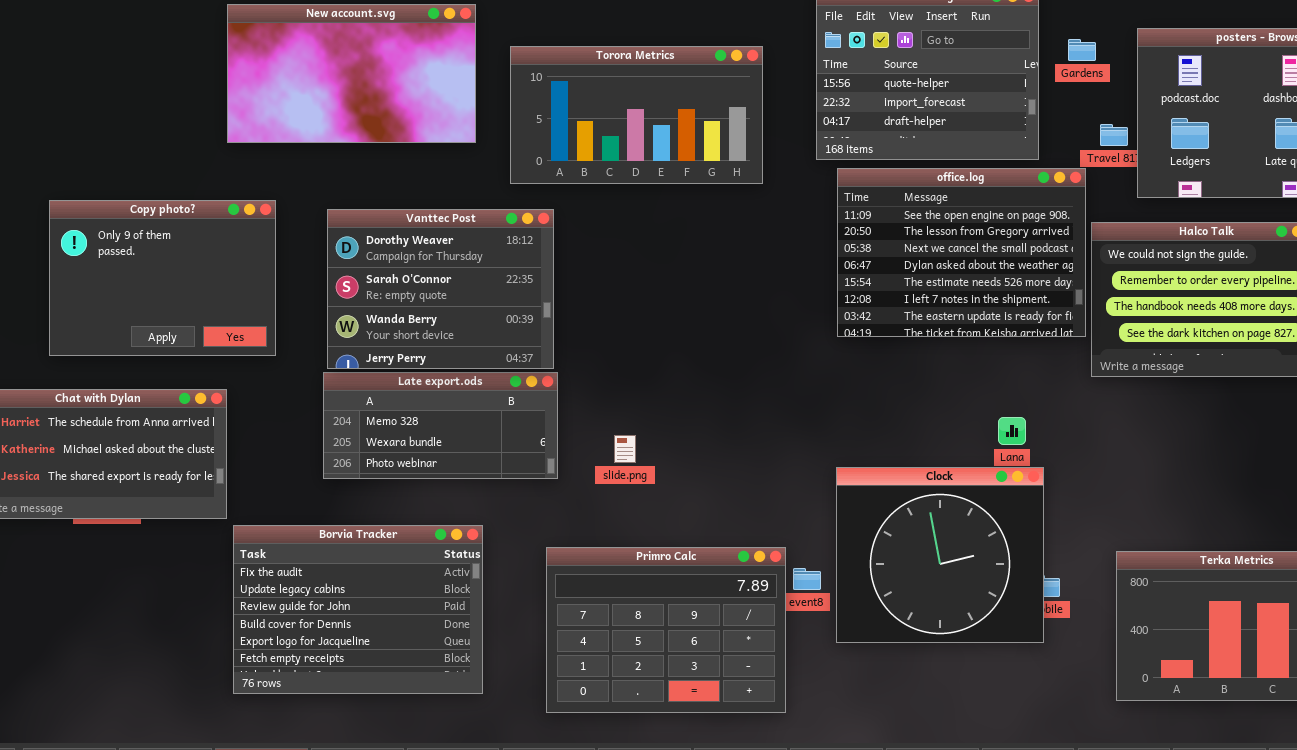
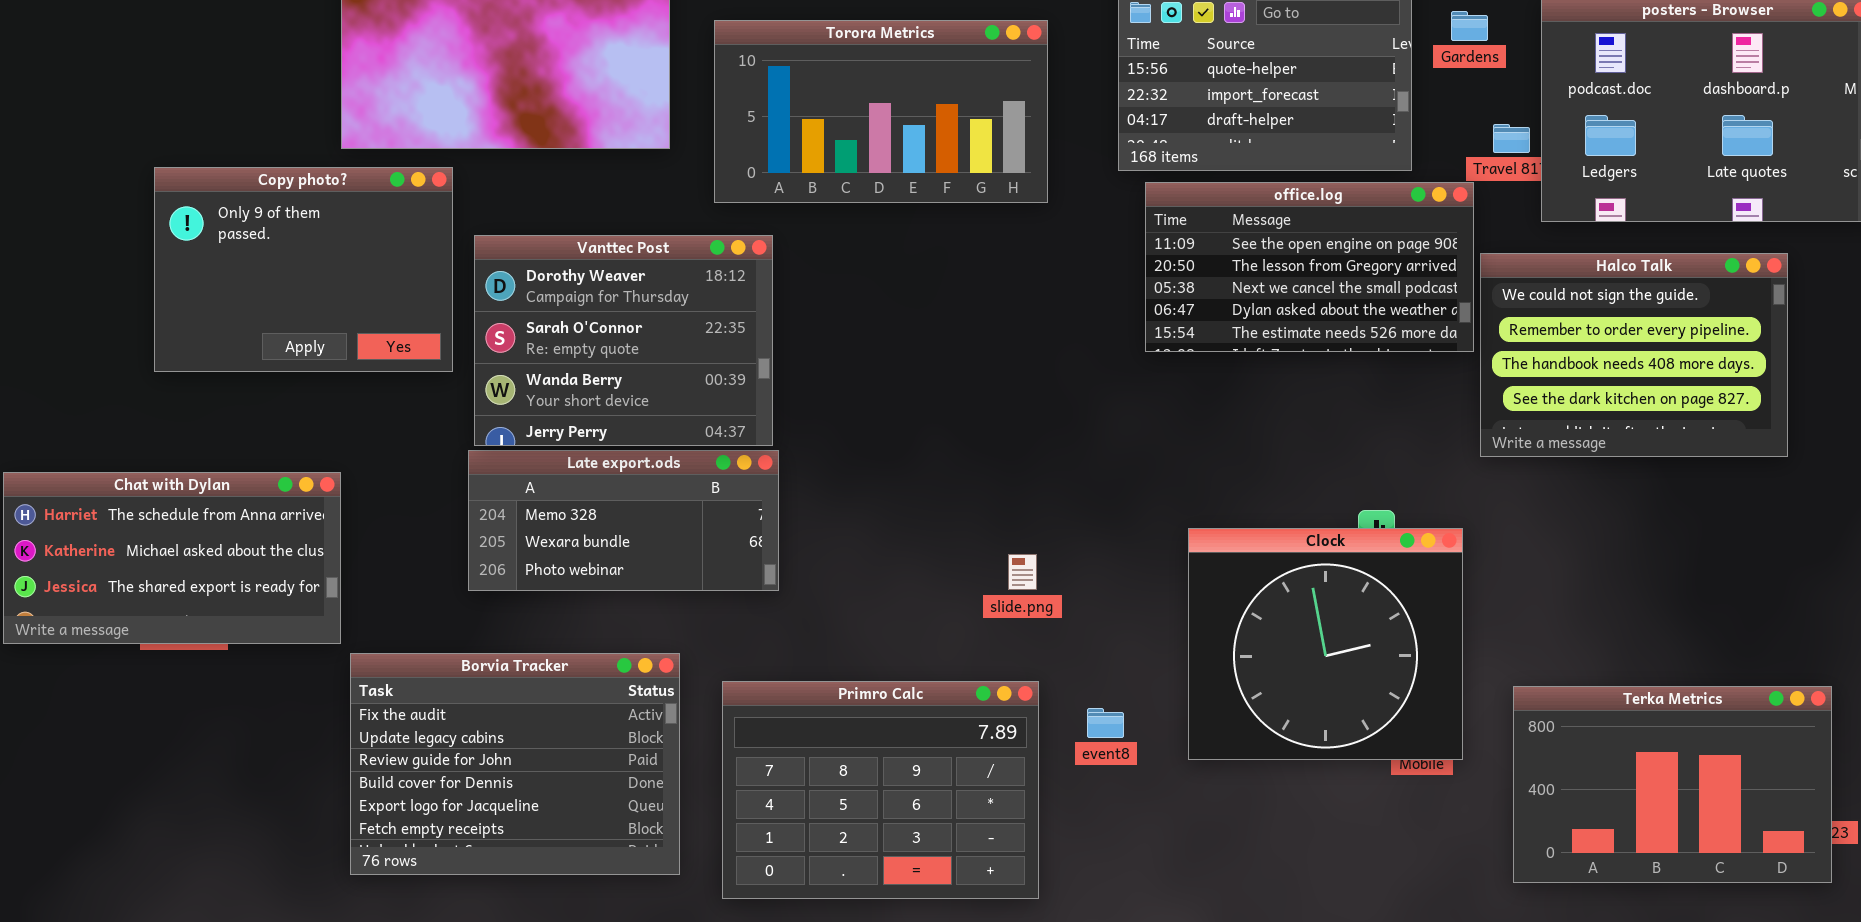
office.log: [837,168,1086,337] -> [1145,182,1474,352], resized
Copy photo?: [49,200,276,356] -> [154,167,453,372], moved
slide.png: [614,435,636,463] -> [1008,554,1037,590], moved
Clock: [836,467,1044,643] -> [1188,528,1463,760], moved
Primro Calc: [546,547,786,713] -> [722,681,1039,899], moved

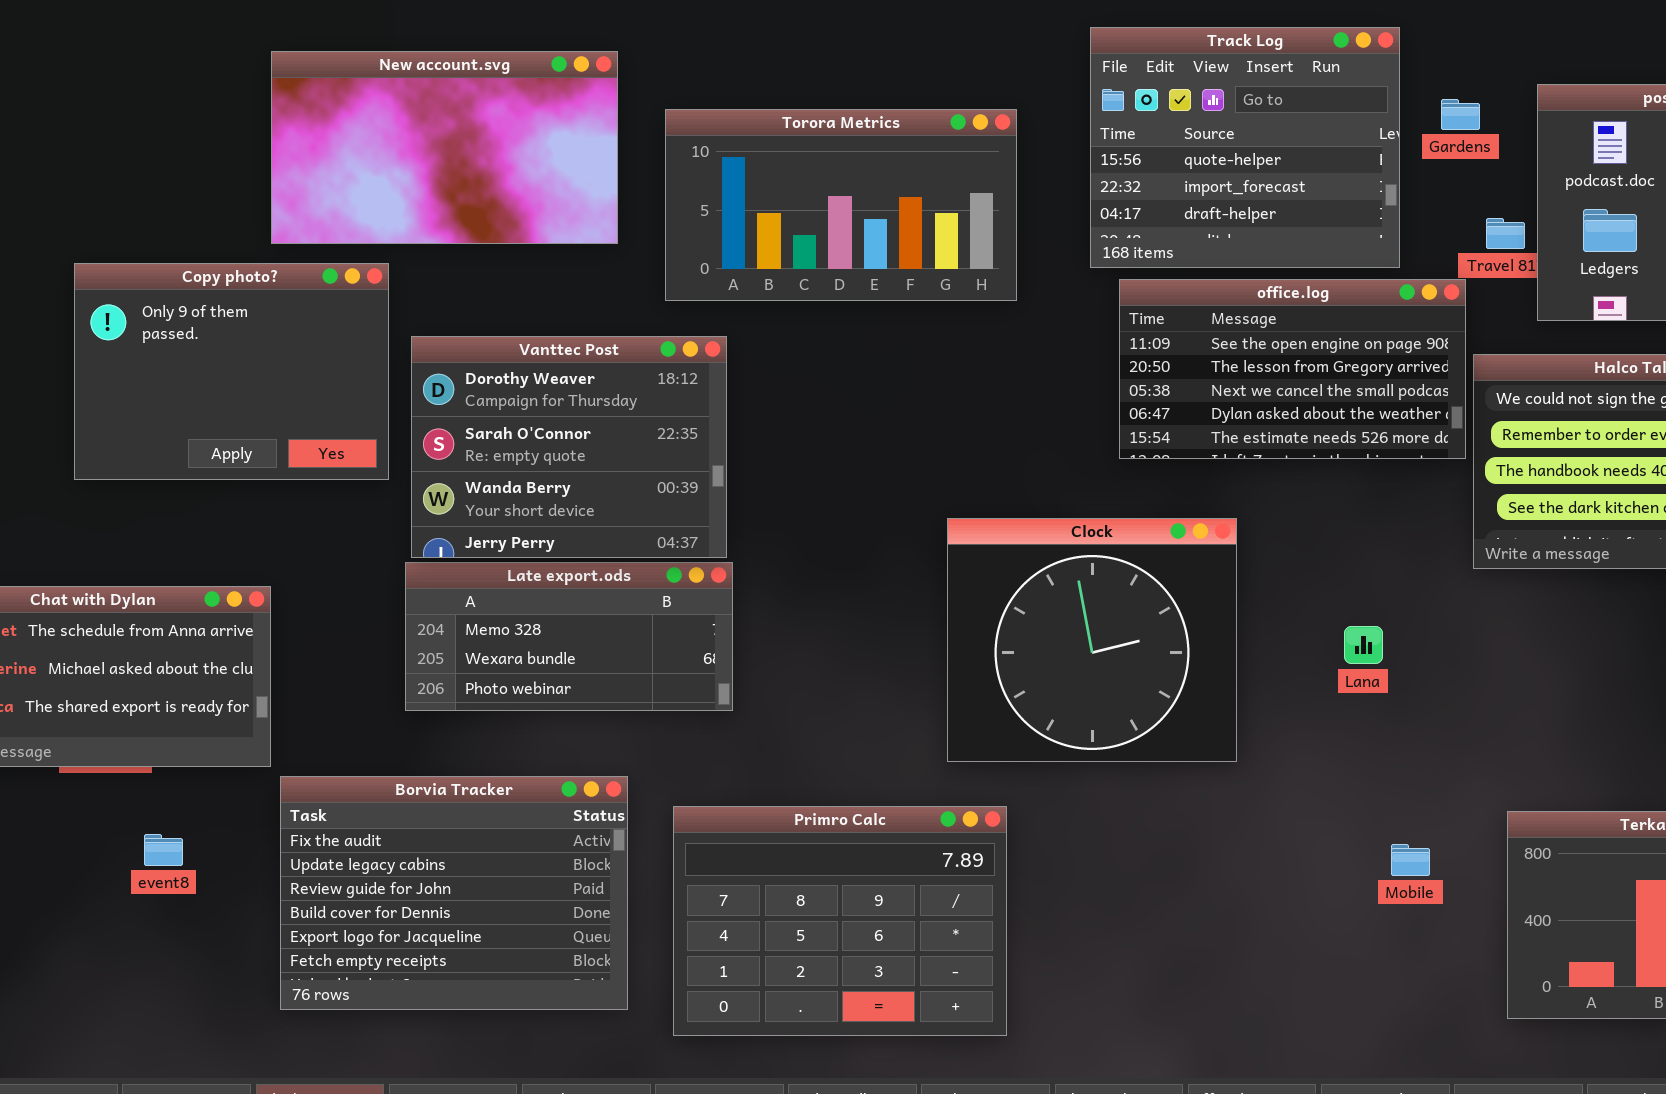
Clock: [1188,528,1463,760] -> [947,518,1237,762], moved
event8: [1087,708,1124,738] -> [144,834,183,866], moved

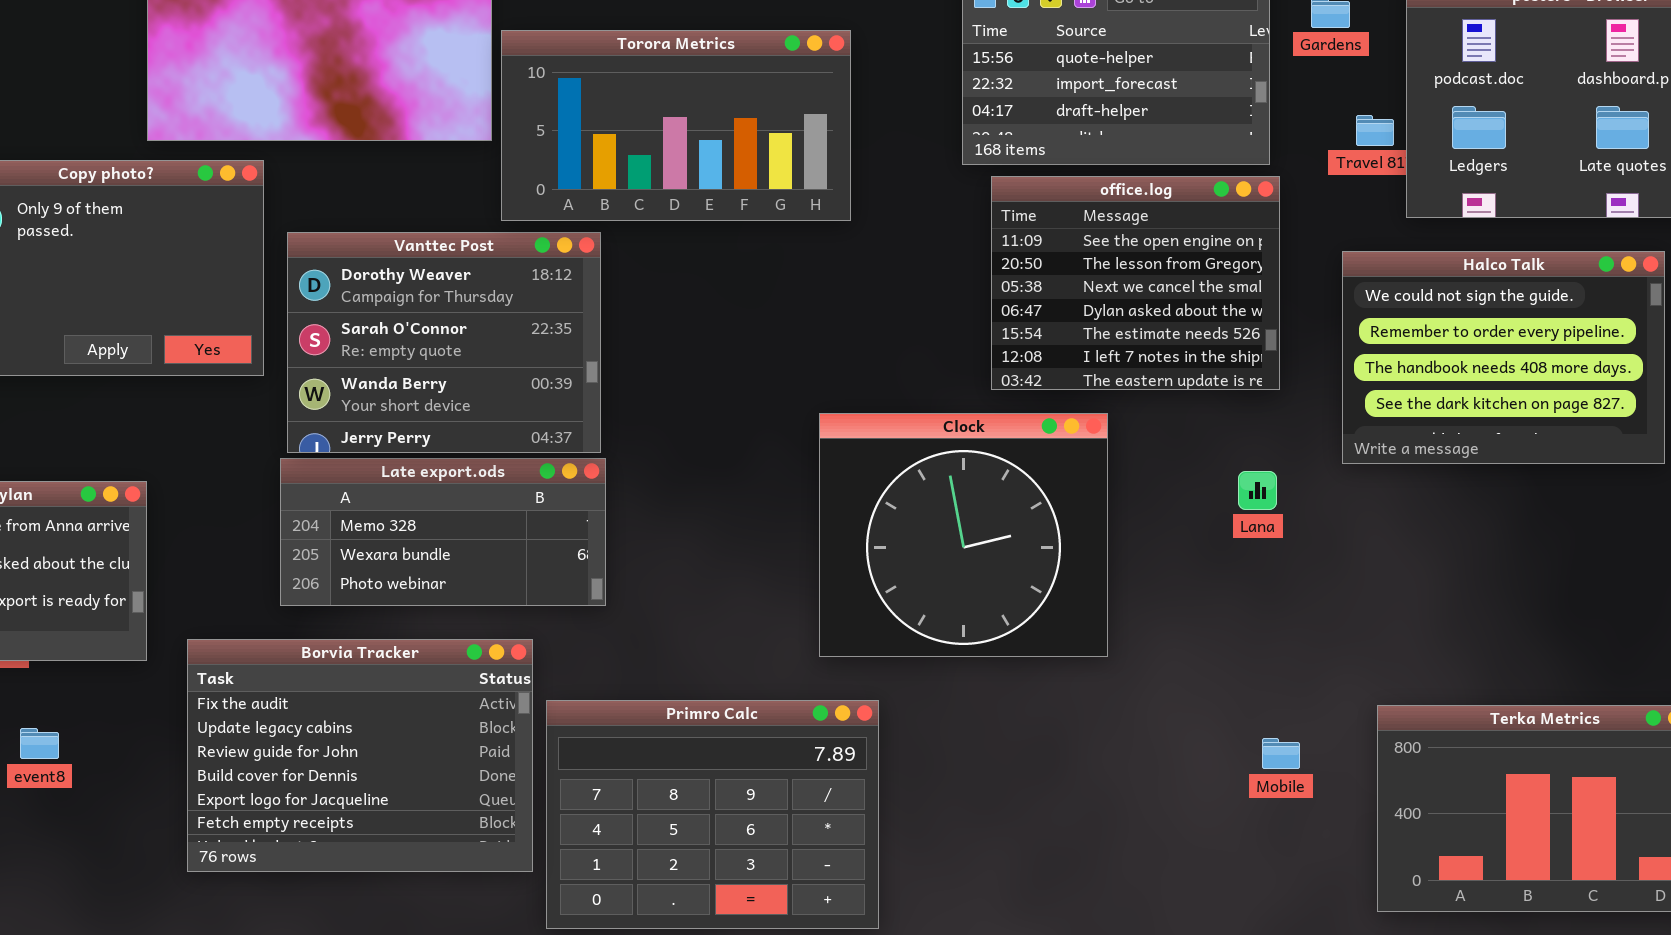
Torora Metrics: [665,109,1017,301] -> [501,30,851,221], moved
office.log: [1119,279,1466,459] -> [991,176,1280,390], resized
Lana: [1344,626,1383,664] -> [1238,471,1277,510], moved
Borvia Tracker: [280,776,628,1010] -> [187,639,533,872], moved

